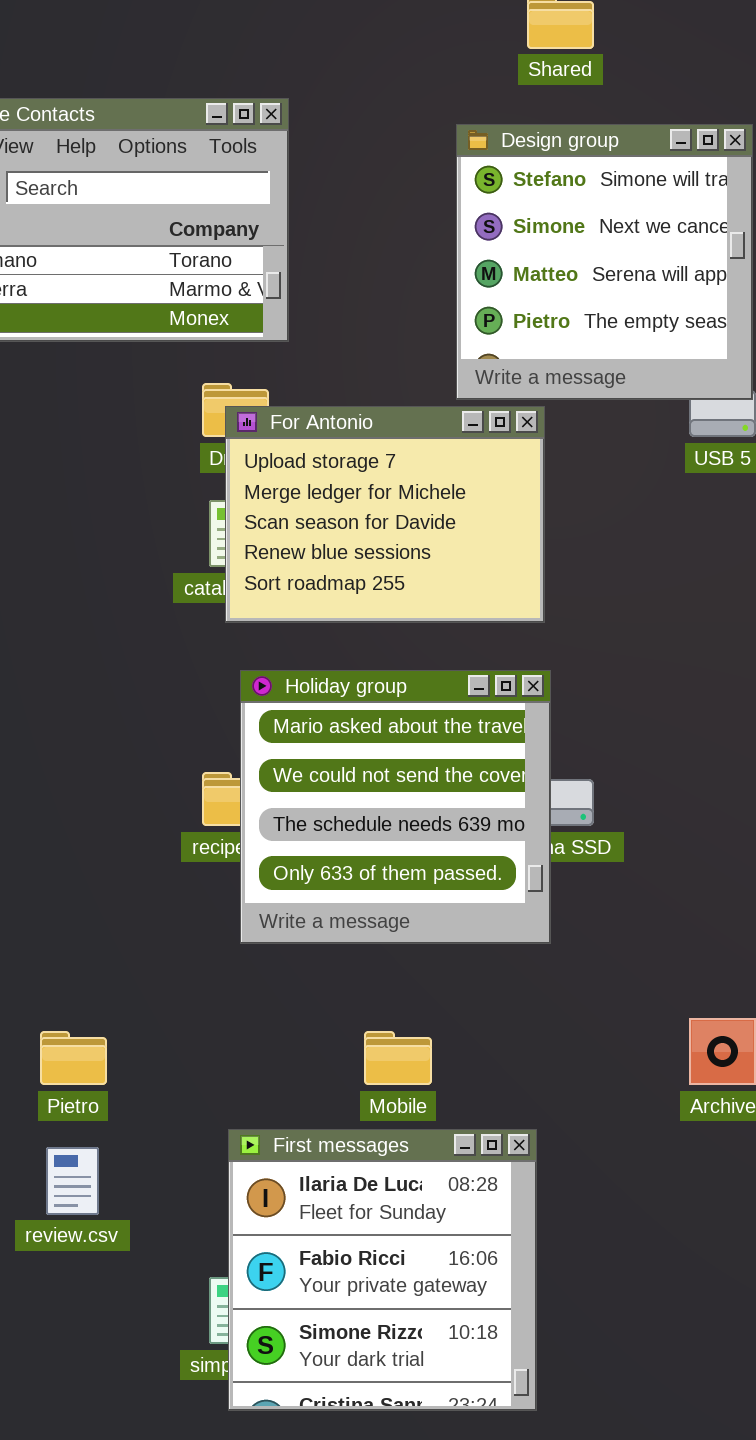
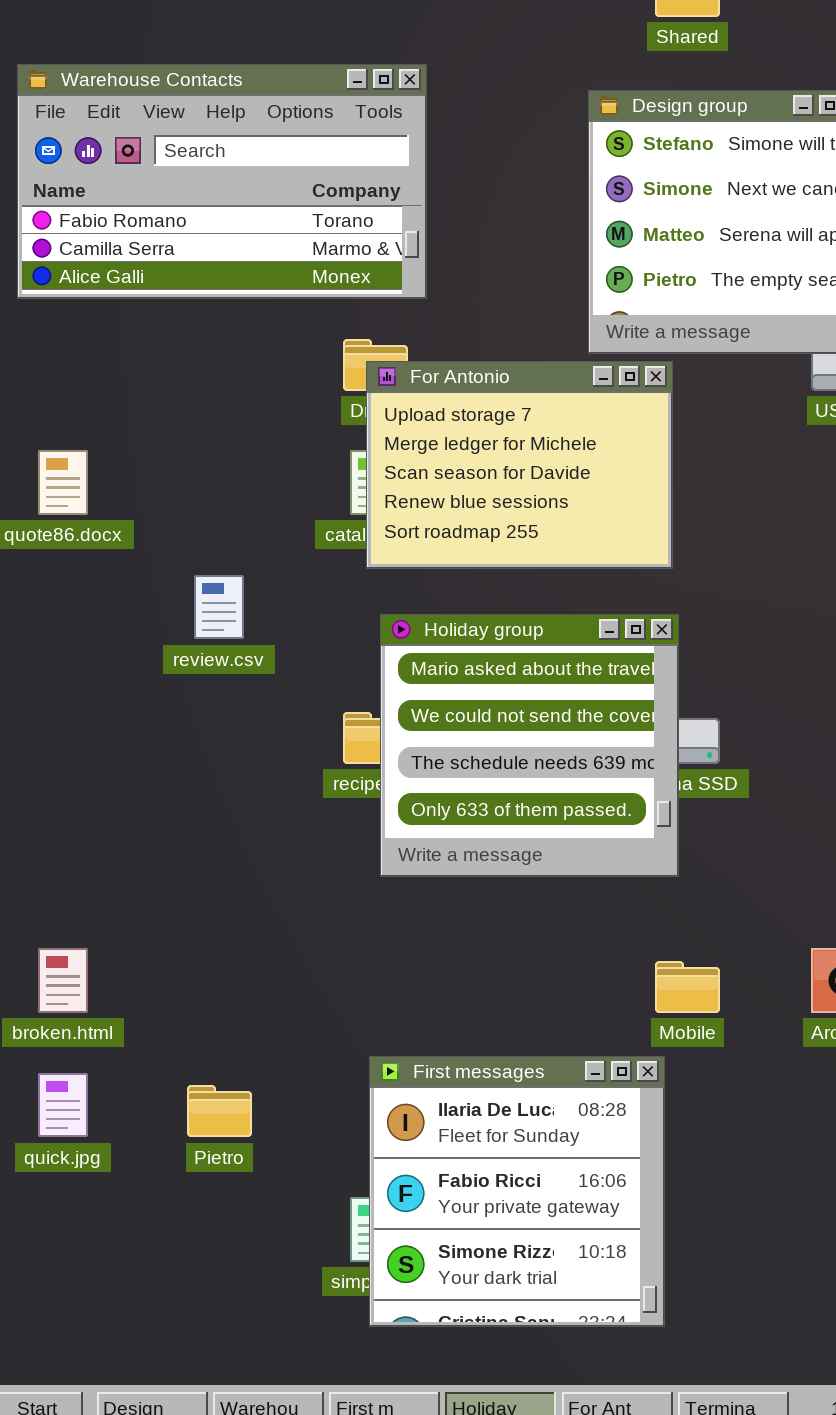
Pietro: [40,1031,107,1085] -> [187,1085,252,1137], moved
Mobile: [364,1031,432,1085] -> [655,961,720,1013], moved
review.csv: [46,1147,99,1215] -> [194,575,244,639], moved

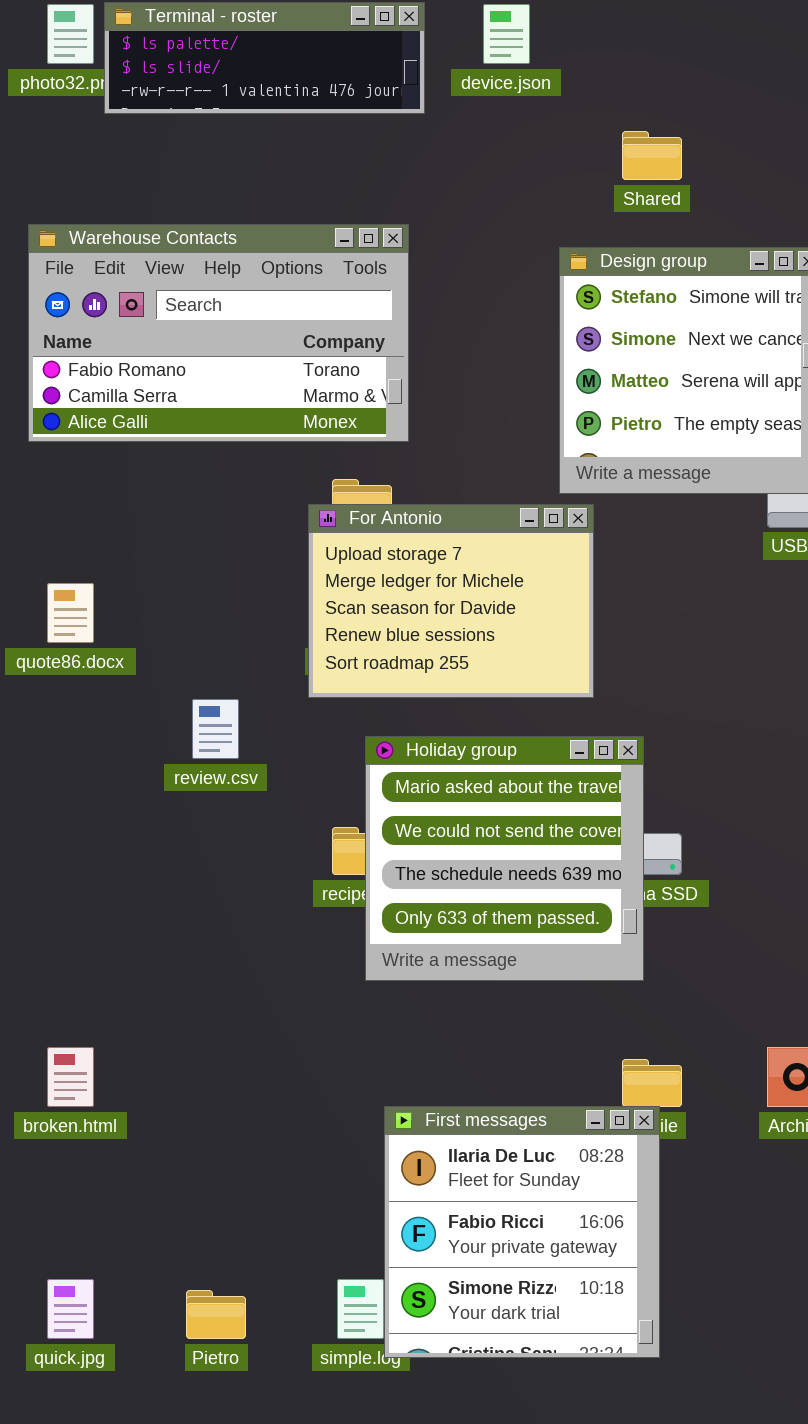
For Antonio: [366,361,673,569] -> [308,504,594,698], moved
First messages: [369,1056,665,1327] -> [384,1106,660,1358], moved
quick.jpg: [38,1073,88,1137] -> [47,1279,94,1339], moved
Pietro: [187,1085,252,1137] -> [186,1290,246,1339], moved

